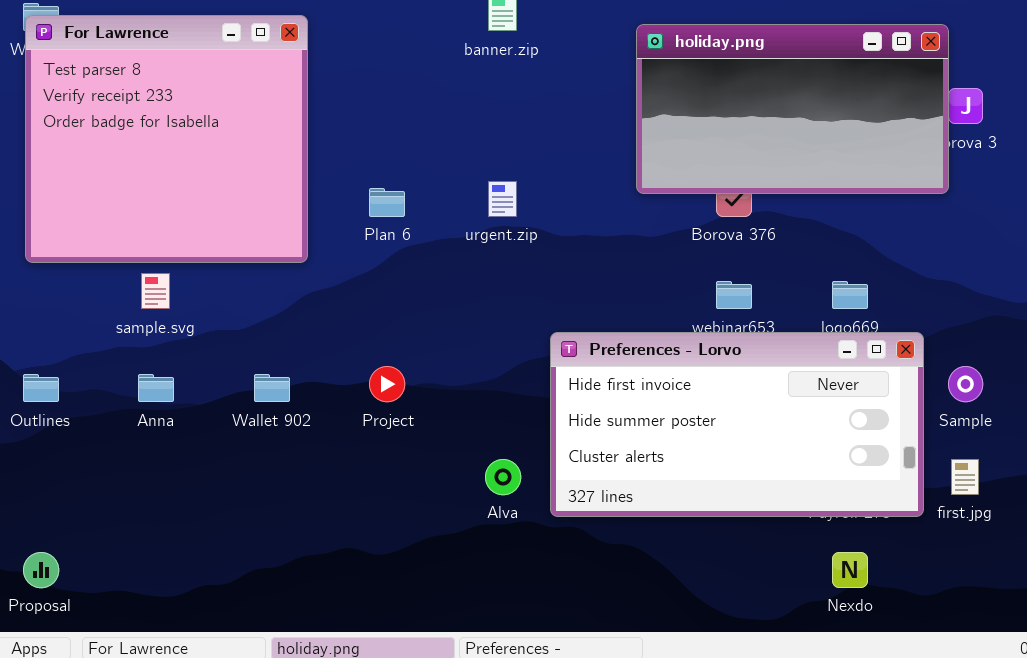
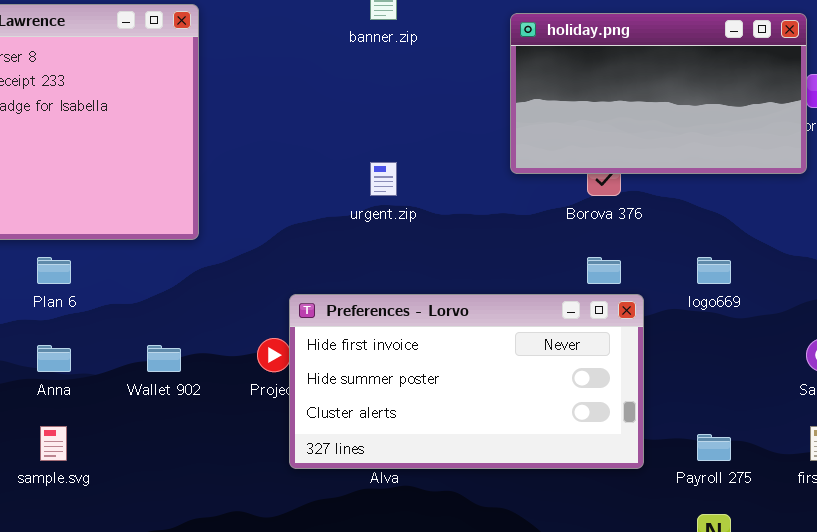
Plan 6: [369,188,405,217] -> [37,257,71,284], moved
sample.svg: [141,273,170,309] -> [40,426,67,461], moved
Preferences - Lorvo: [550,332,924,517] -> [289,294,644,469], moved

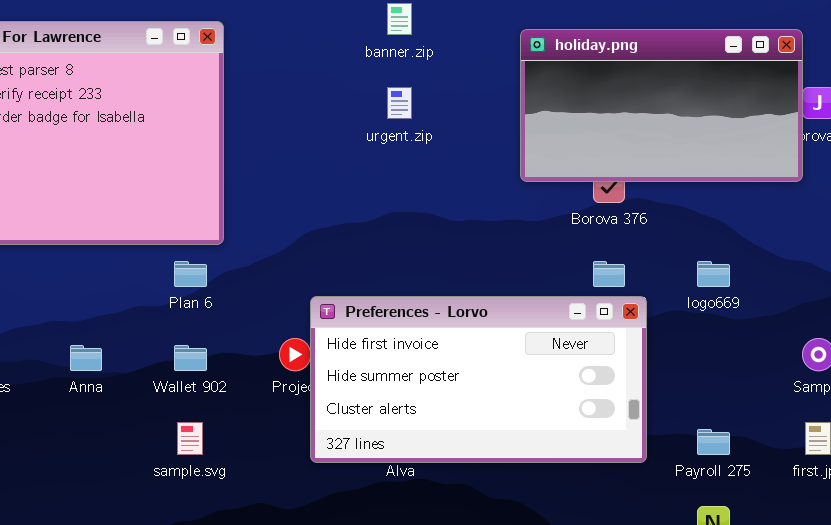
urgent.zip: [370,162,397,196] -> [387,87,412,119], moved
Plan 6: [37,257,71,284] -> [174,261,207,287], moved
sample.svg: [40,426,67,461] -> [177,422,203,455], moved

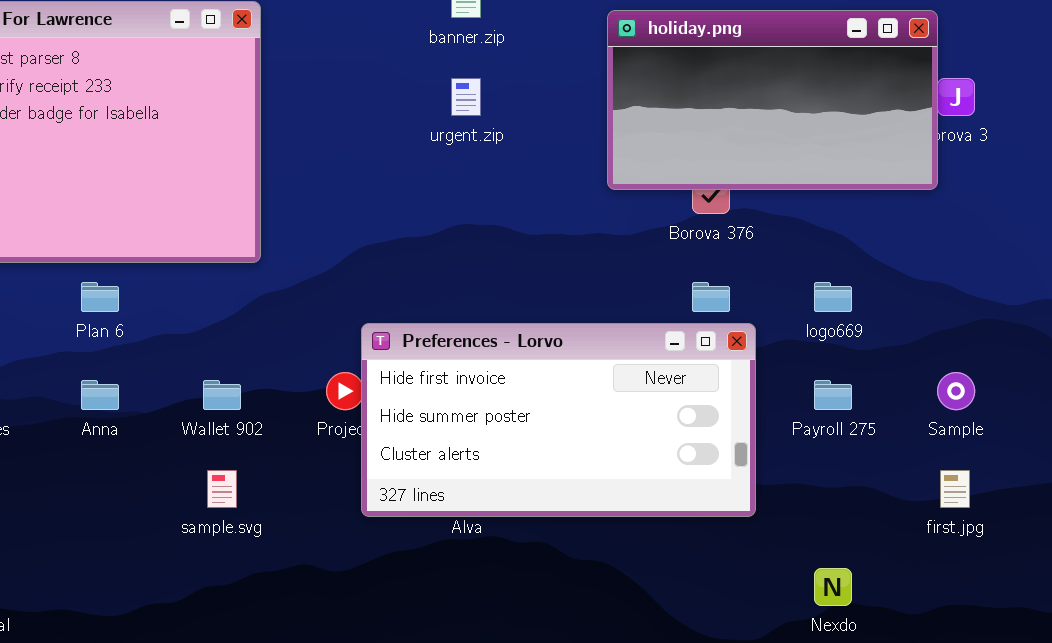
Plan 6: [174,261,207,287] -> [81,282,119,312], moved
Payroll 275: [697,429,730,455] -> [814,380,852,410], moved

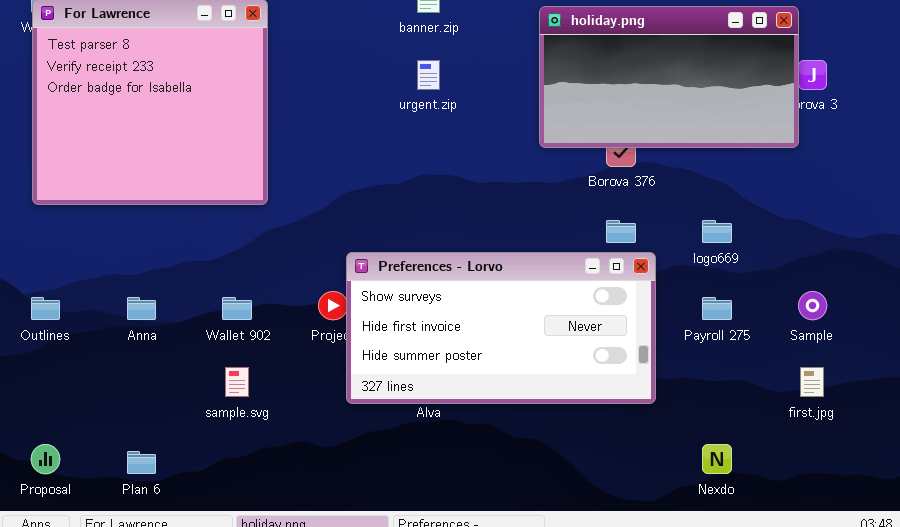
Plan 6: [81,282,119,312] -> [127,451,156,474], moved
Preferences - Lorvo: [361,323,756,517] -> [346,252,656,404], scrolled up 1 row

